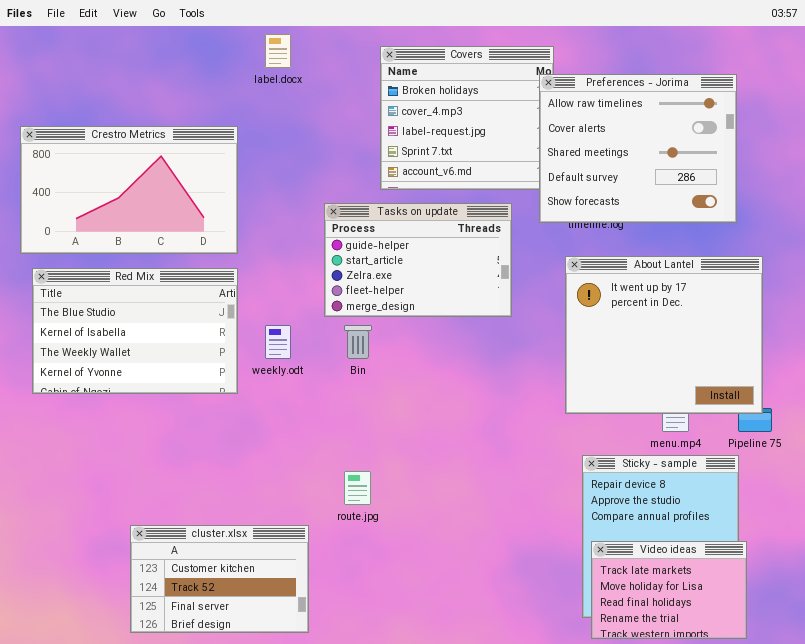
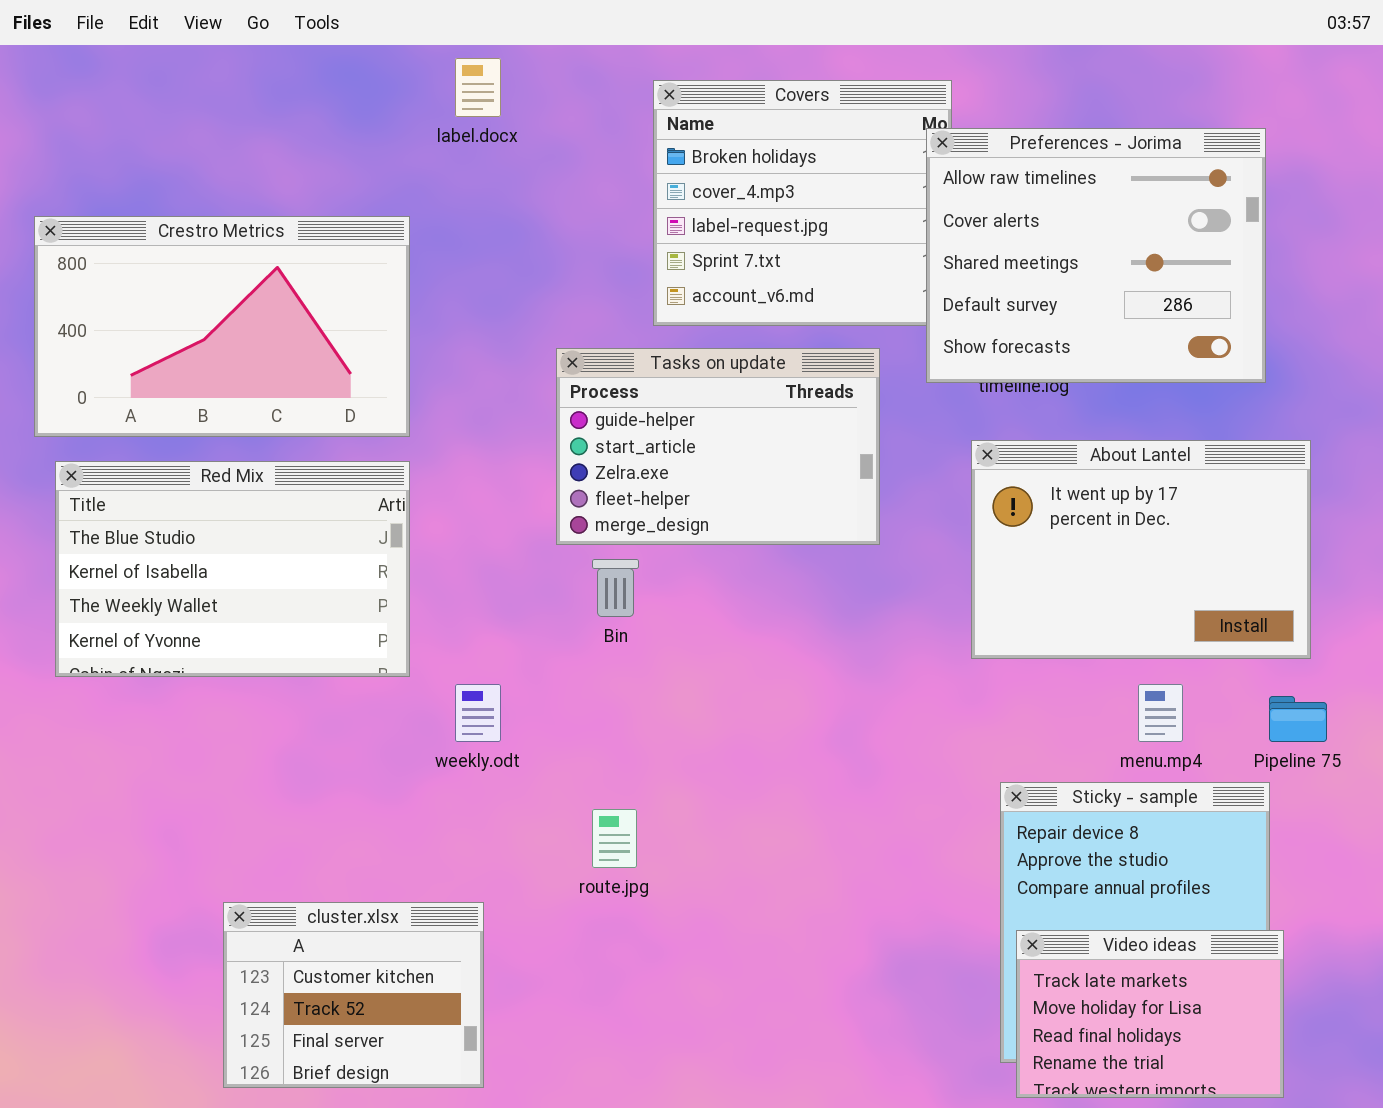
About Lantel: [565,256,763,414] -> [971,440,1311,659], resized
weekly.odt: [265,325,291,359] -> [455,684,501,742], moved
cluster.xlsx: [130,525,309,633] -> [223,902,484,1088], resized

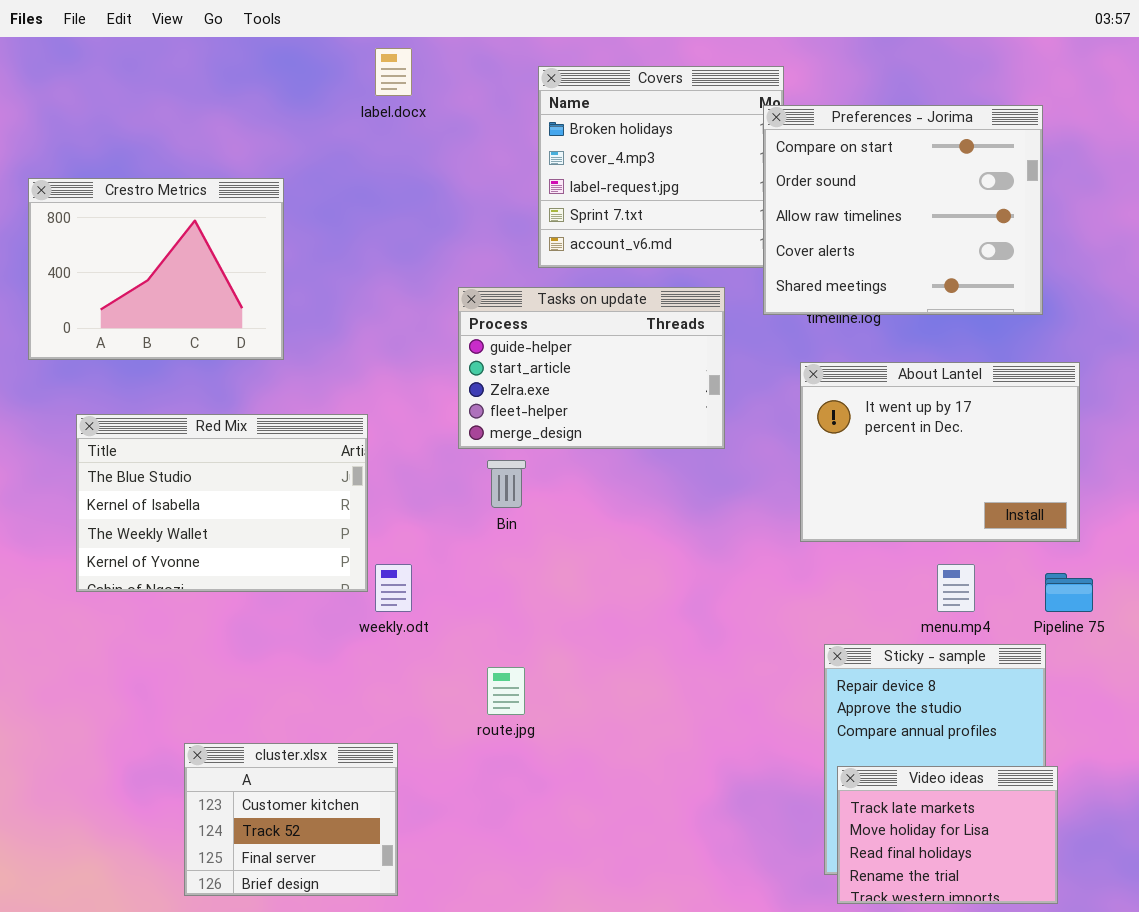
Preferences - Jorima: [926,128,1266,383] -> [763,105,1043,315], scrolled up 2 rows
Crestro Metrics: [34,216,410,437] -> [28,178,284,360], resized
Red Mix: [55,461,410,677] -> [76,414,368,592], moved

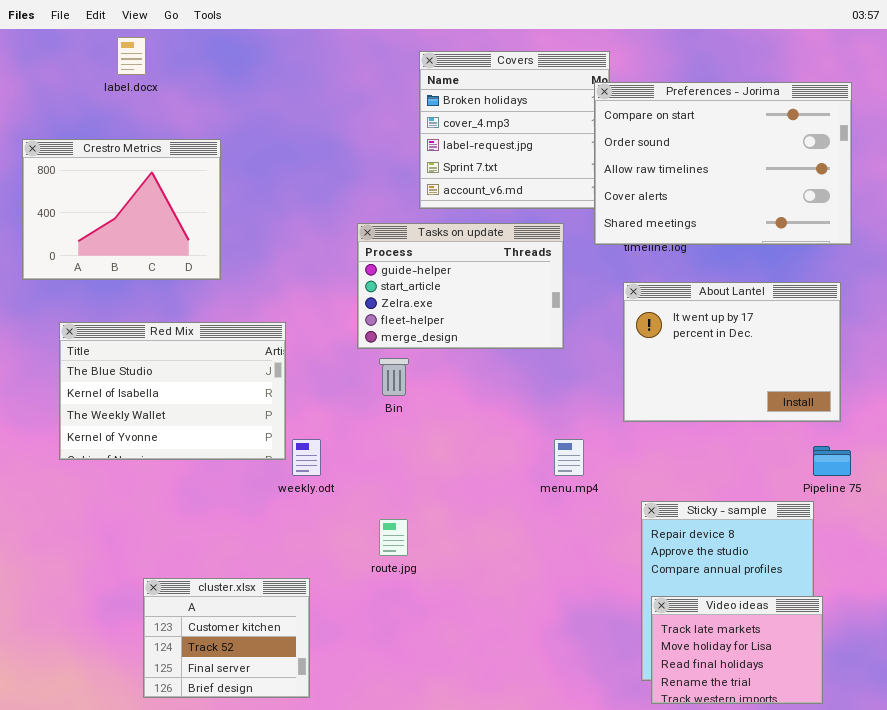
label.docx: [375,48,412,96] -> [117,37,146,75], moved
Preferences - Jorima: [763,105,1043,315] -> [594,82,852,245], resized
menu.mp4: [937,564,975,612] -> [554,439,584,476], moved

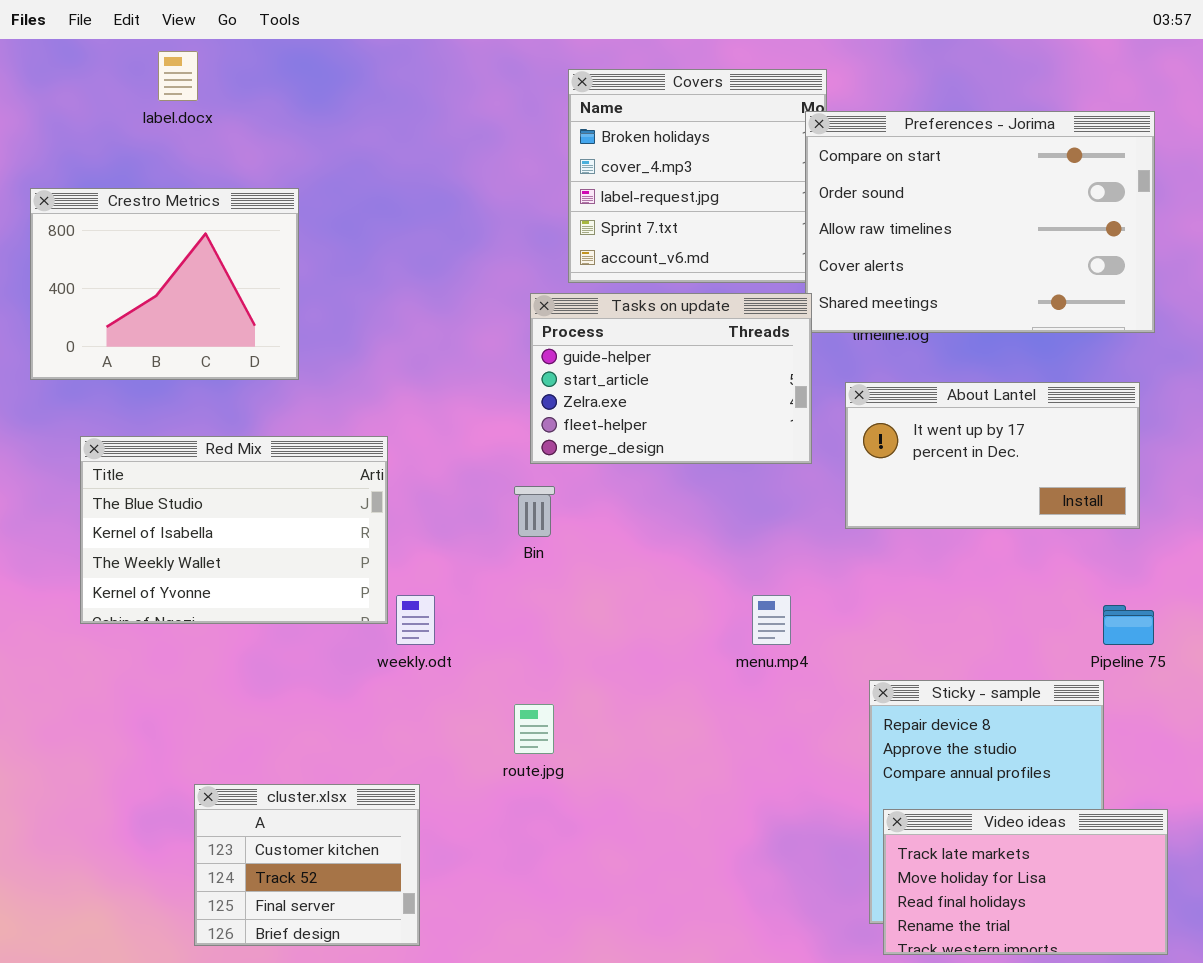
Tasks on update: [357,223,564,349] -> [530,293,812,464], moved
About Lantel: [623,282,841,422] -> [845,382,1140,529], resized
Video ideas: [651,596,823,704] -> [883,809,1168,955], resized

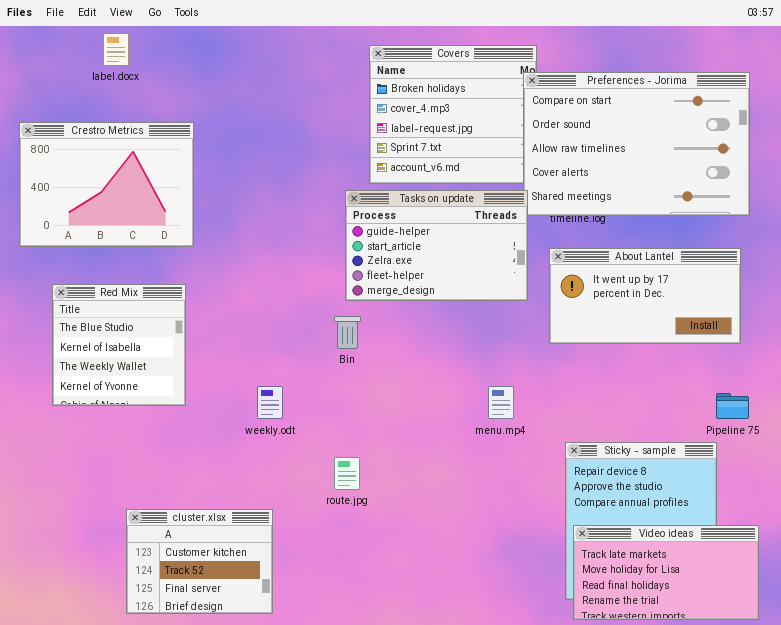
Red Mix: [80,436,388,624] -> [52,284,186,406], resized

